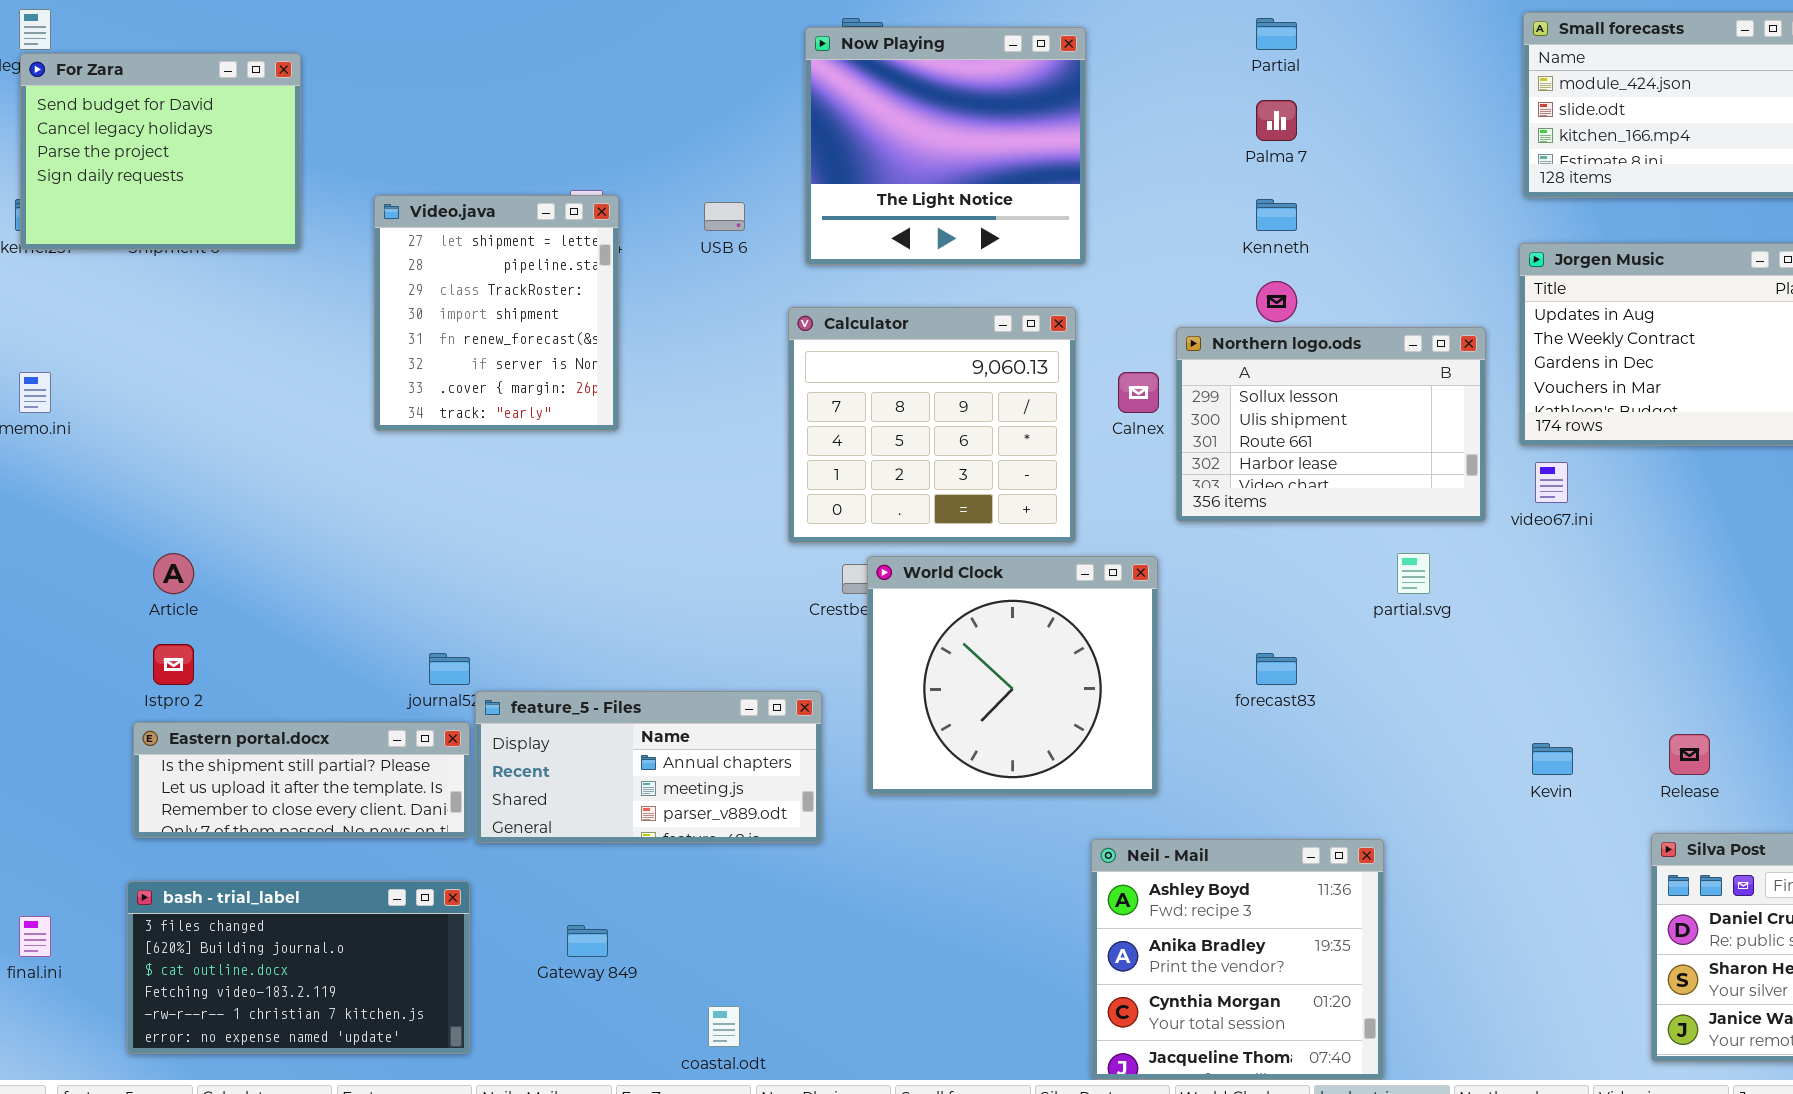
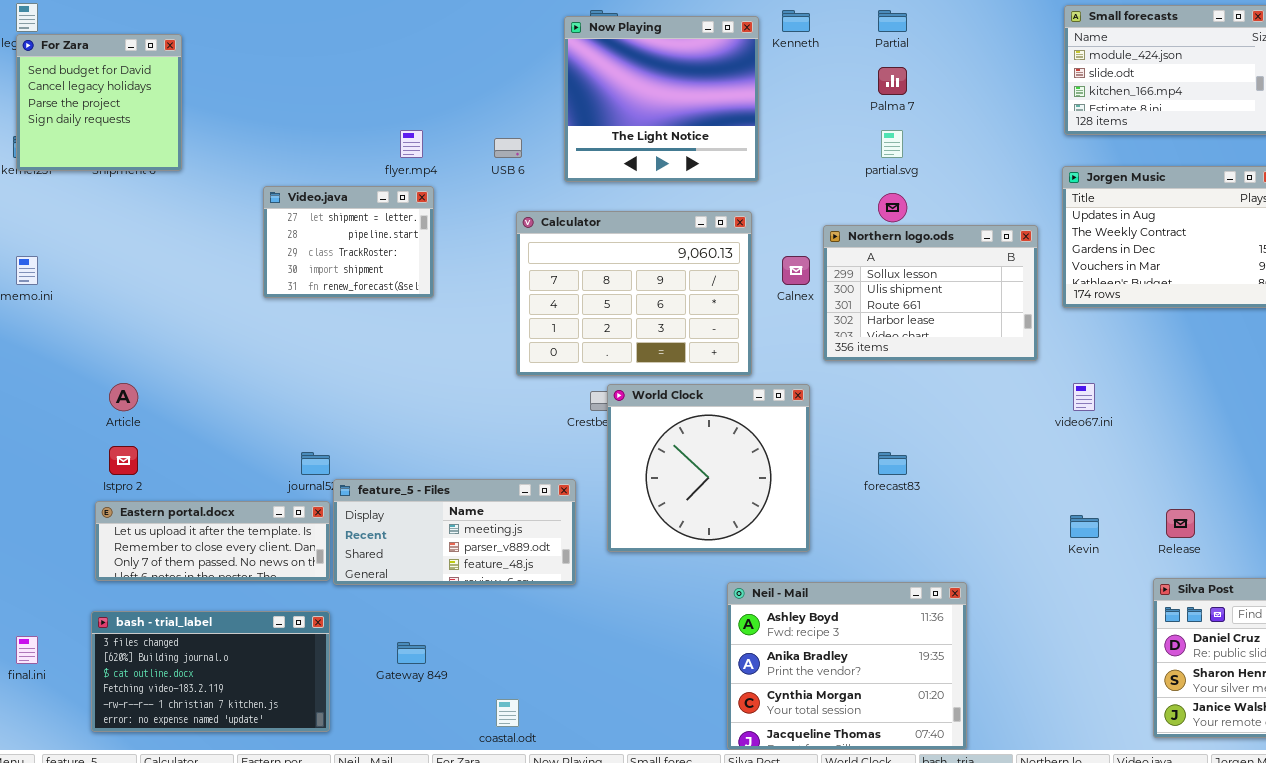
For Zara: [20,53,301,250] -> [16,34,182,171], resized
Video.java: [374,195,619,431] -> [263,186,434,298], resized
Kenneth: [1256,199,1297,231] -> [782,10,810,32], moved
Calculator: [788,307,1076,543] -> [516,211,752,376], resized
video67.ini: [1535,462,1568,503] -> [1073,383,1095,411], moved
partial.svg: [1397,553,1430,594] -> [881,130,903,158], moved
feature_5 - Files: [475,691,822,843] -> [333,479,576,585], scrolled down 1 row
Eastern portal.docx: [133,722,470,838] -> [95,501,330,581], scrolled down 1 row
Neil - Mail: [1091,839,1384,1080] -> [727,582,967,750], resized

